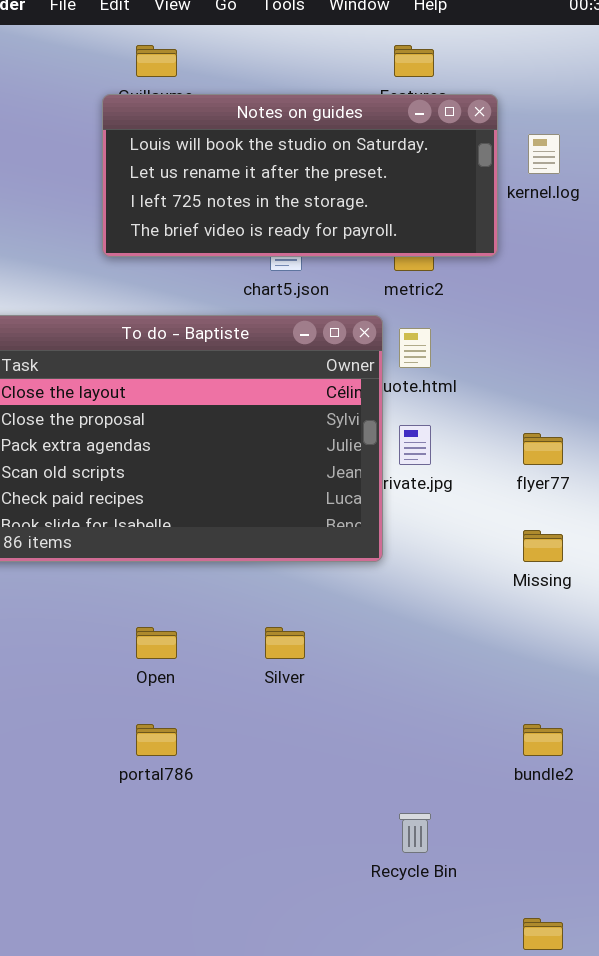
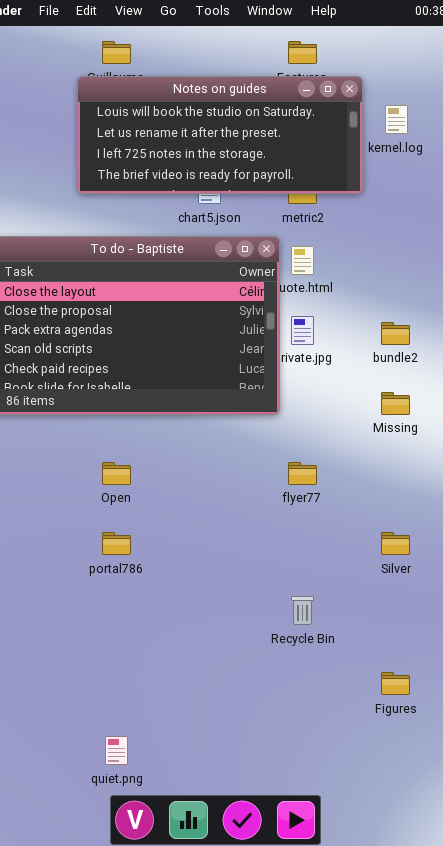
flyer77: [523,433,563,465] -> [288,462,317,485], moved
Silver: [265,627,305,659] -> [381,532,410,555], moved
bundle2: [523,724,563,756] -> [381,322,410,345], moved

